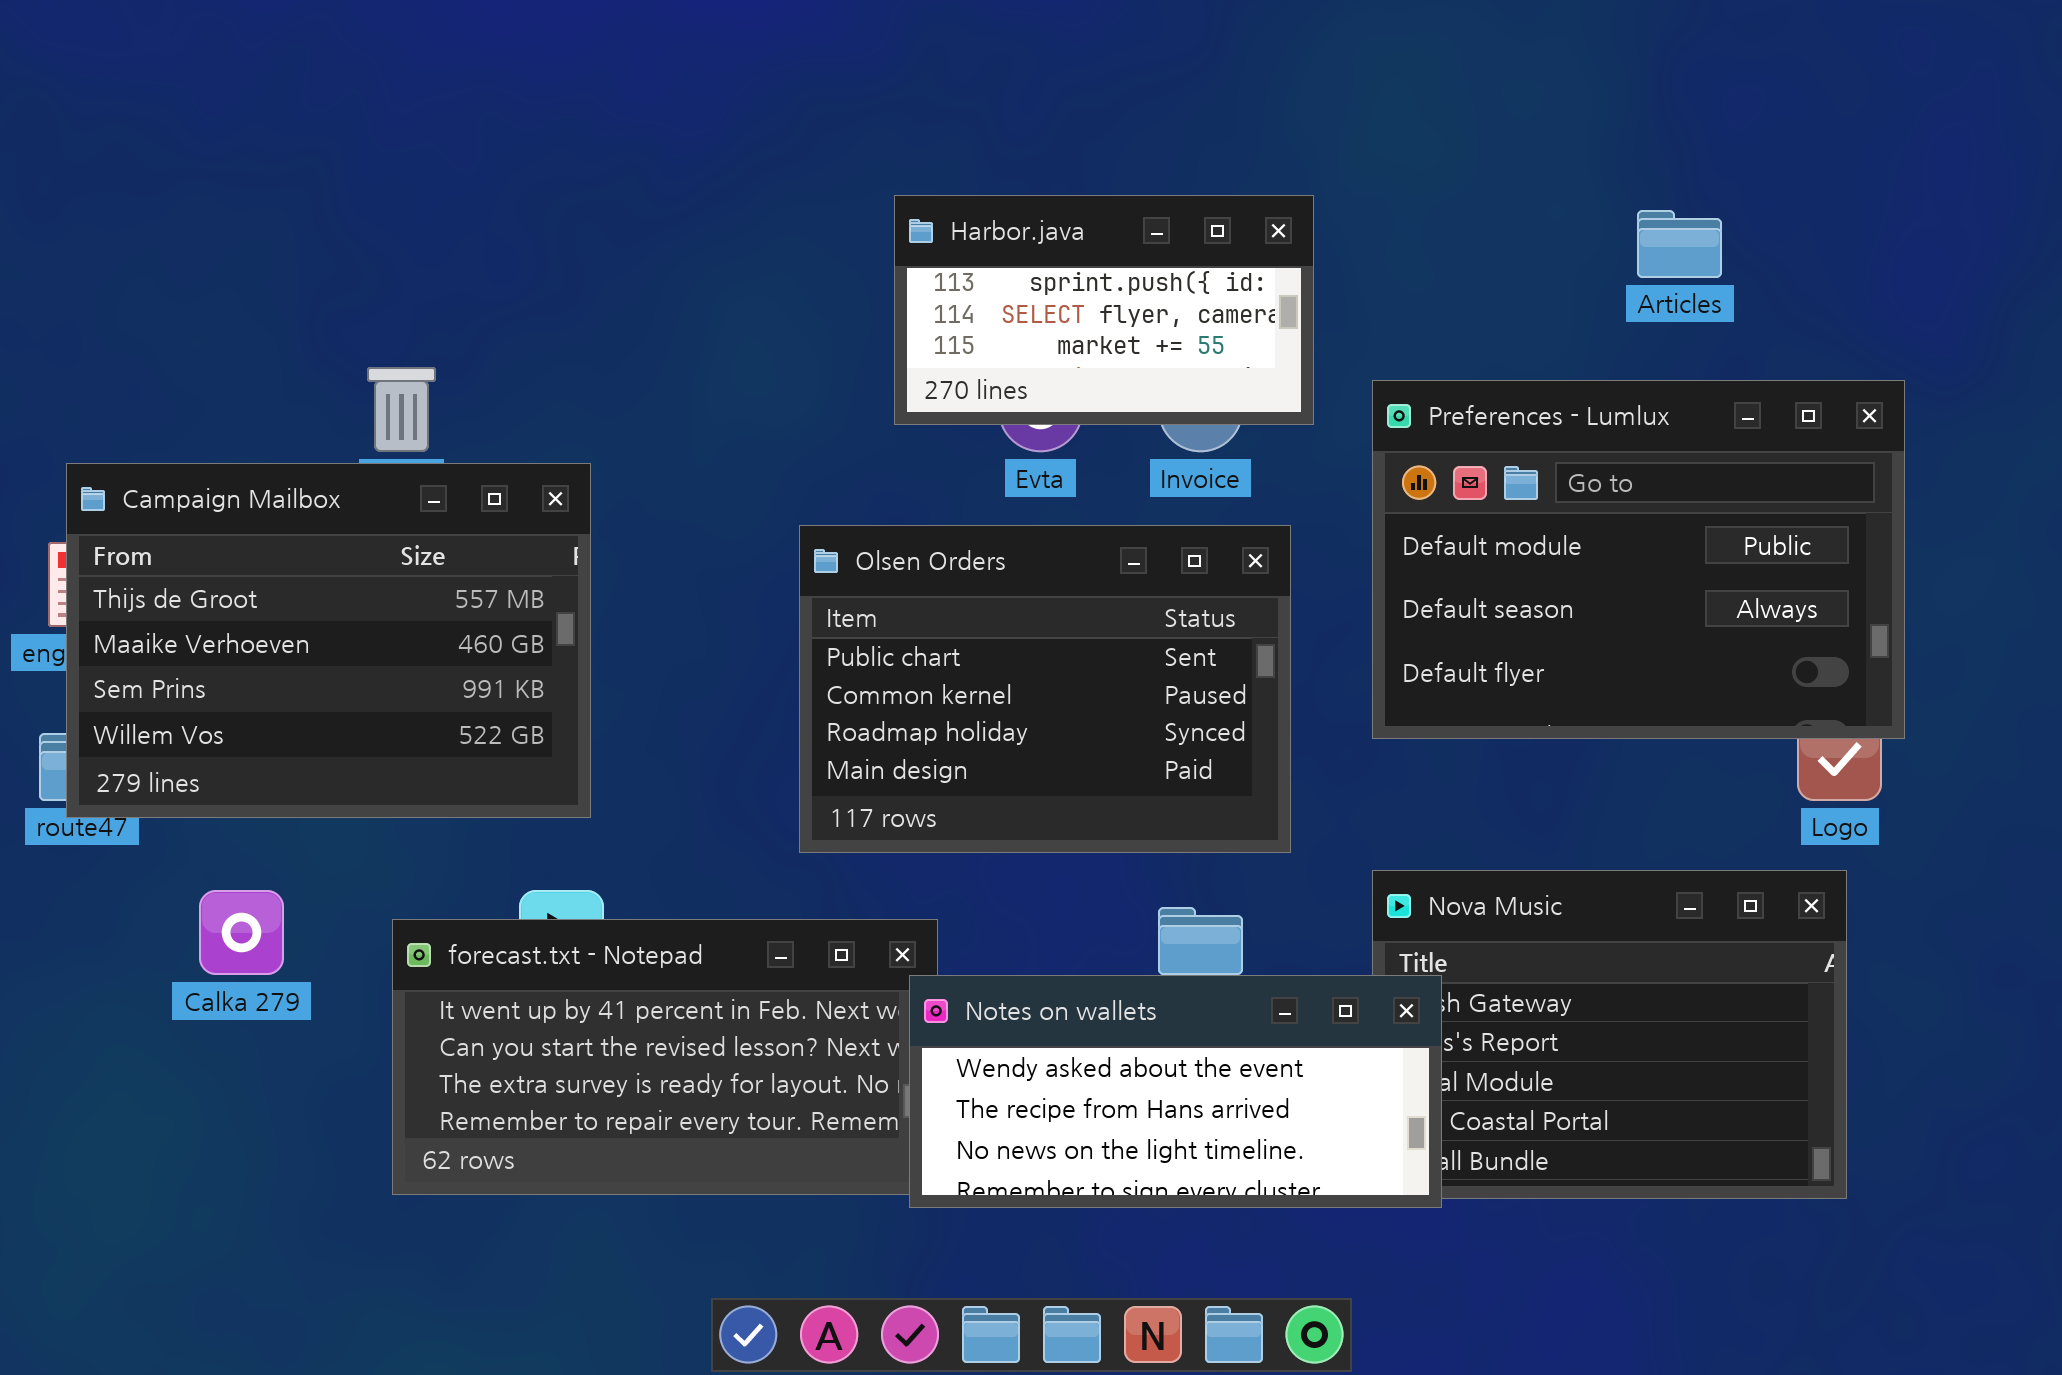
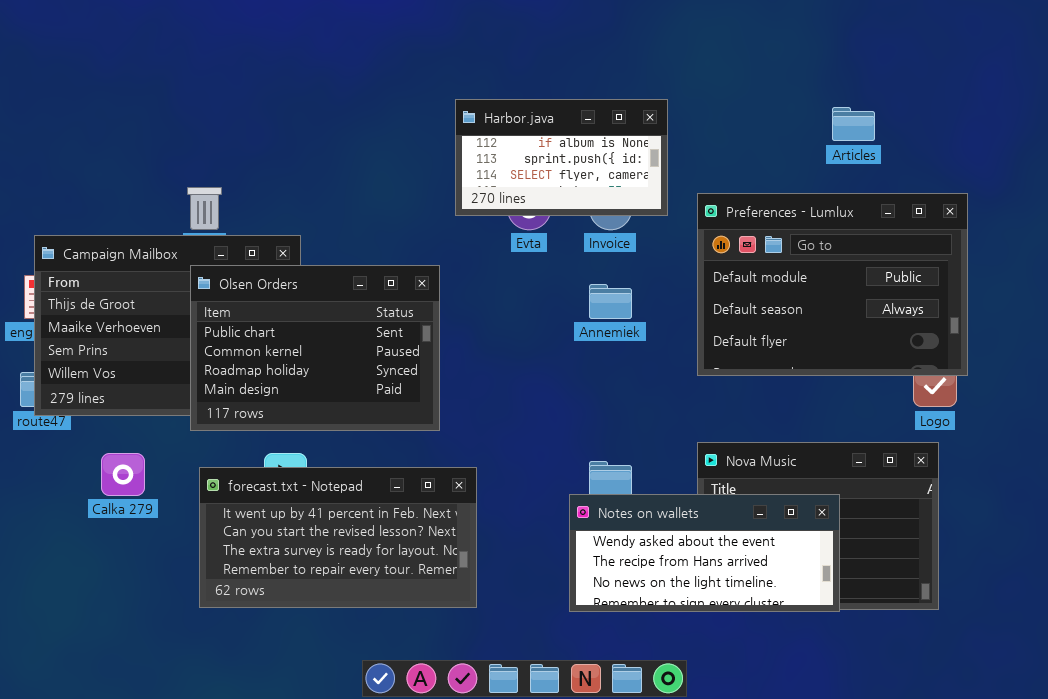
Harbor.java: [894,195,1314,425] -> [455,99,668,216], scrolled up 1 row
Olsen Orders: [799,525,1291,853] -> [190,265,440,431], moved
Notes on wallets: [909,975,1442,1208] -> [569,494,840,612], moved

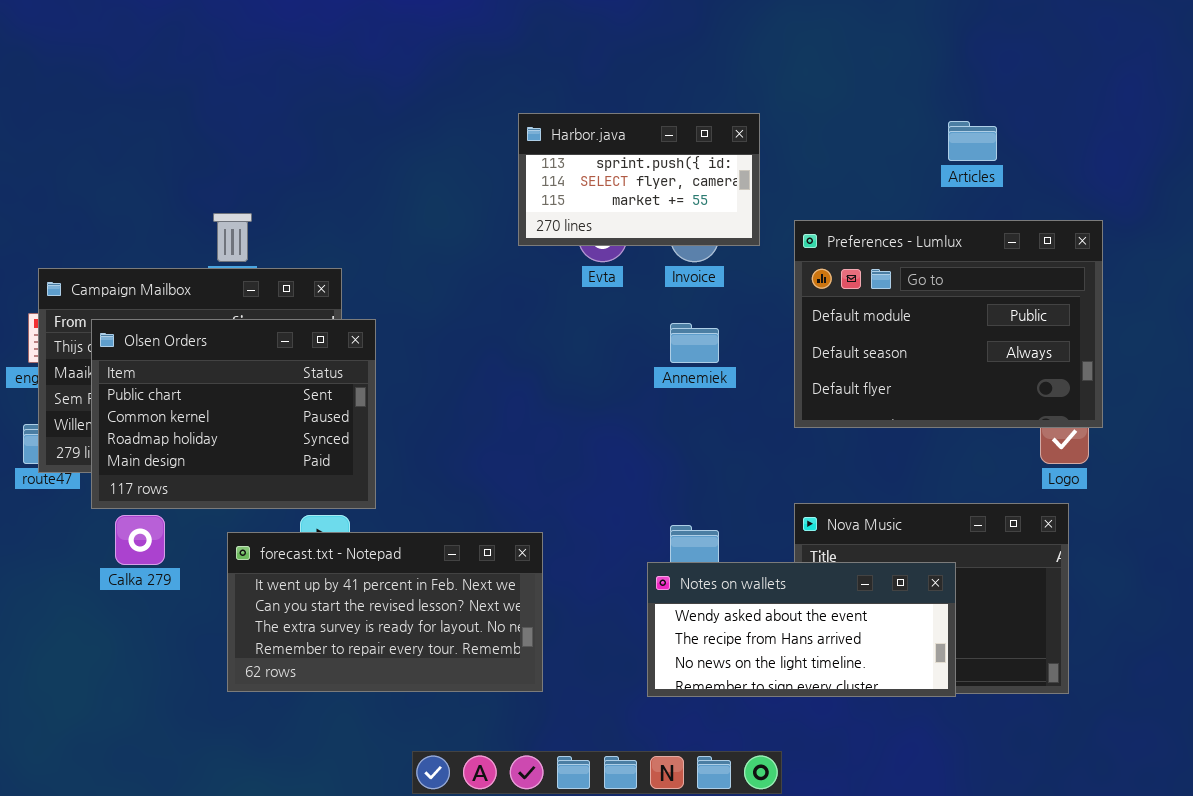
Harbor.java: [455,99,668,216] -> [518,113,760,246], scrolled down 1 row
Olsen Orders: [190,265,440,431] -> [91,319,376,509], moved

